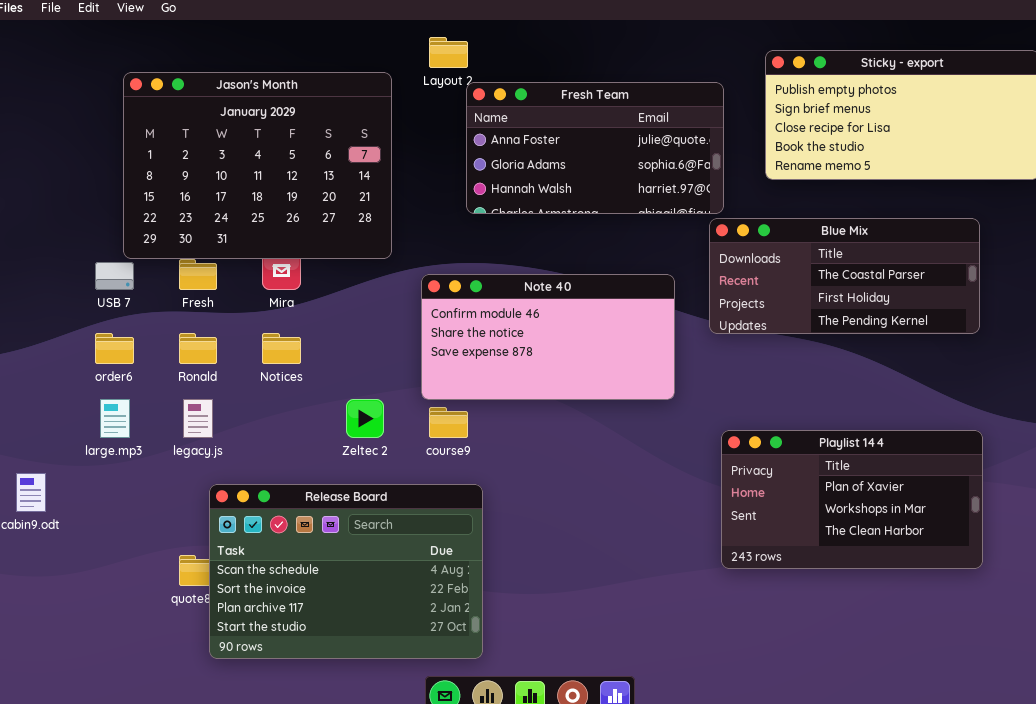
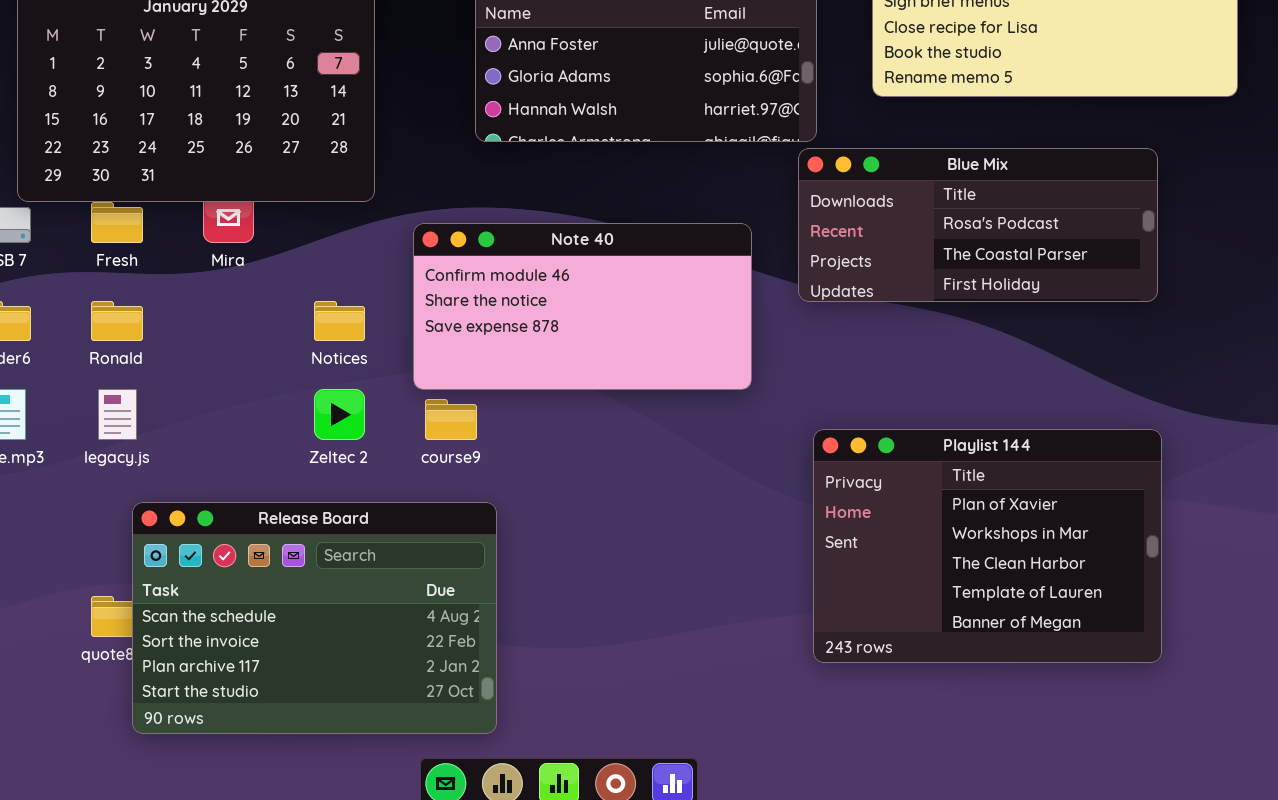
Blue Mix: [709,218,980,334] -> [798,148,1158,302], scrolled up 1 row
Notices: [262,333,301,364] -> [314,301,365,341], moved
Playlist 144: [721,430,983,569] -> [813,429,1162,663], resized

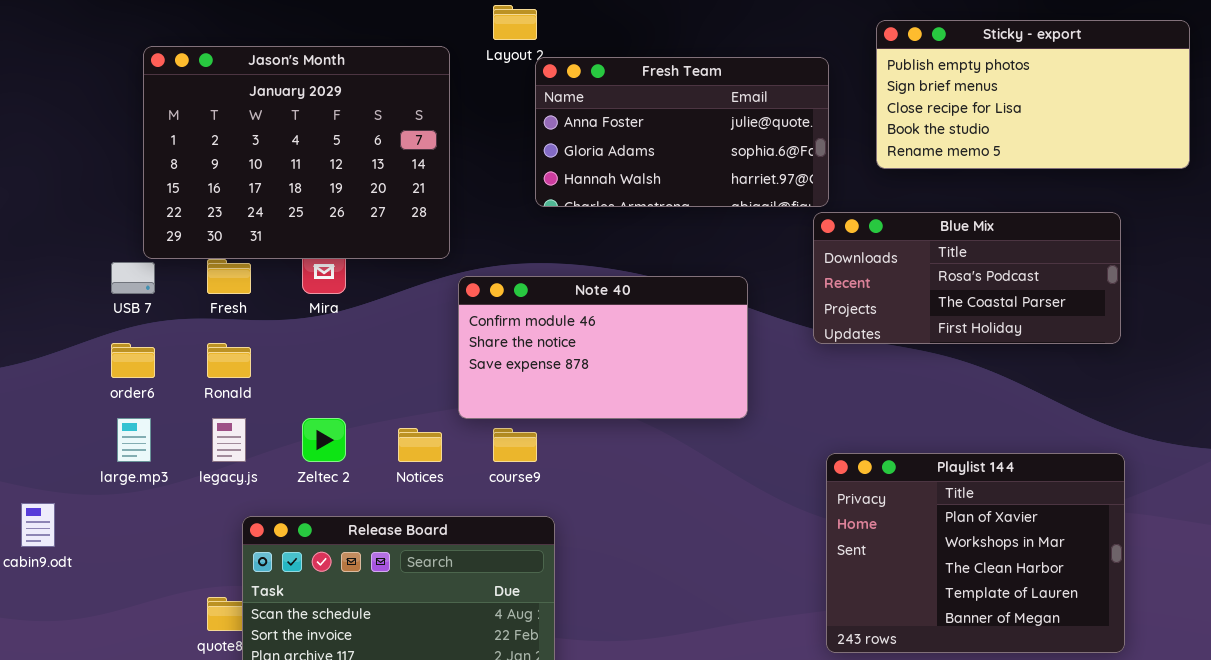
Note 40: [413,223,752,390] -> [458,276,748,419], moved
Notices: [314,301,365,341] -> [398,428,442,462], moved
Zeltec 2: [314,389,365,440] -> [302,418,346,462], moved

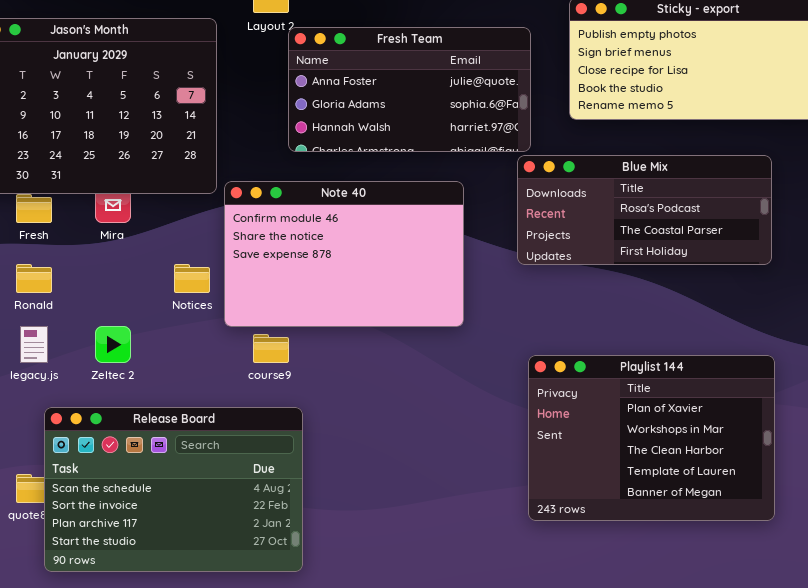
Note 40: [458,276,748,419] -> [224,181,464,327], resized
Notices: [398,428,442,462] -> [174,264,210,293], moved

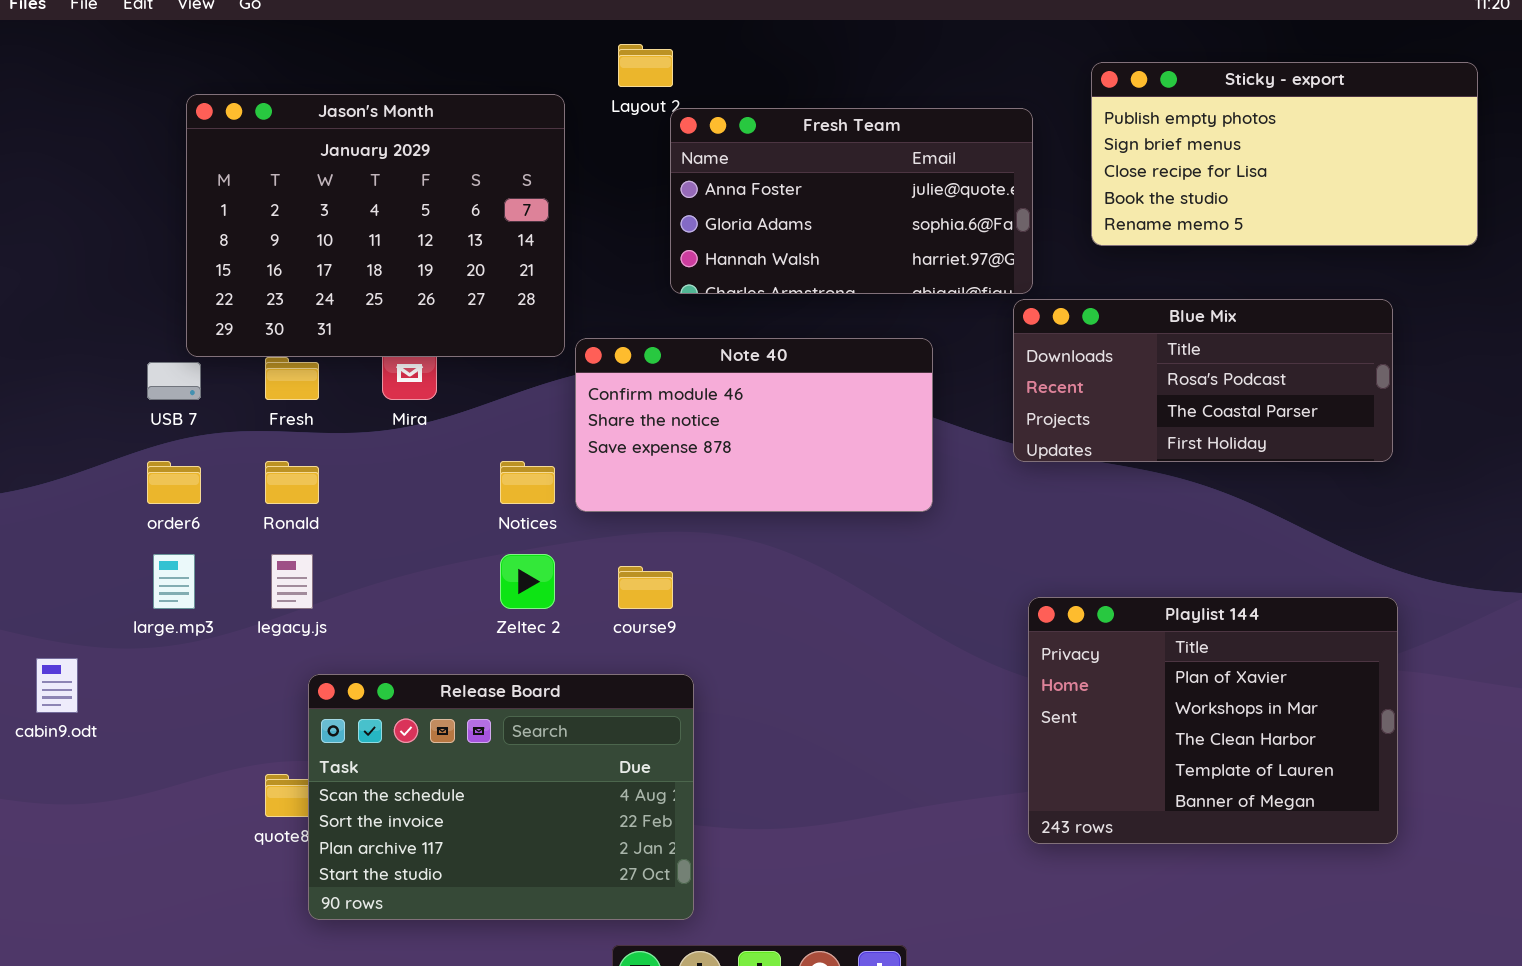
Note 40: [224,181,464,327] -> [575,338,933,512], resized
Zeltec 2: [95,326,131,363] -> [500,554,555,609], moved

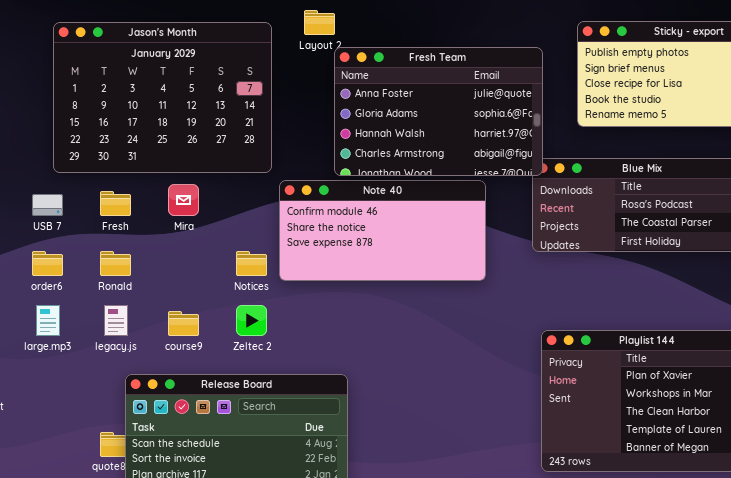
Jason's Month: [186,94,565,357] -> [53,22,272,173], moved
Fresh Team: [670,108,1033,294] -> [334,47,543,176], resized
course9: [618,566,673,609] -> [168,311,199,336], moved

